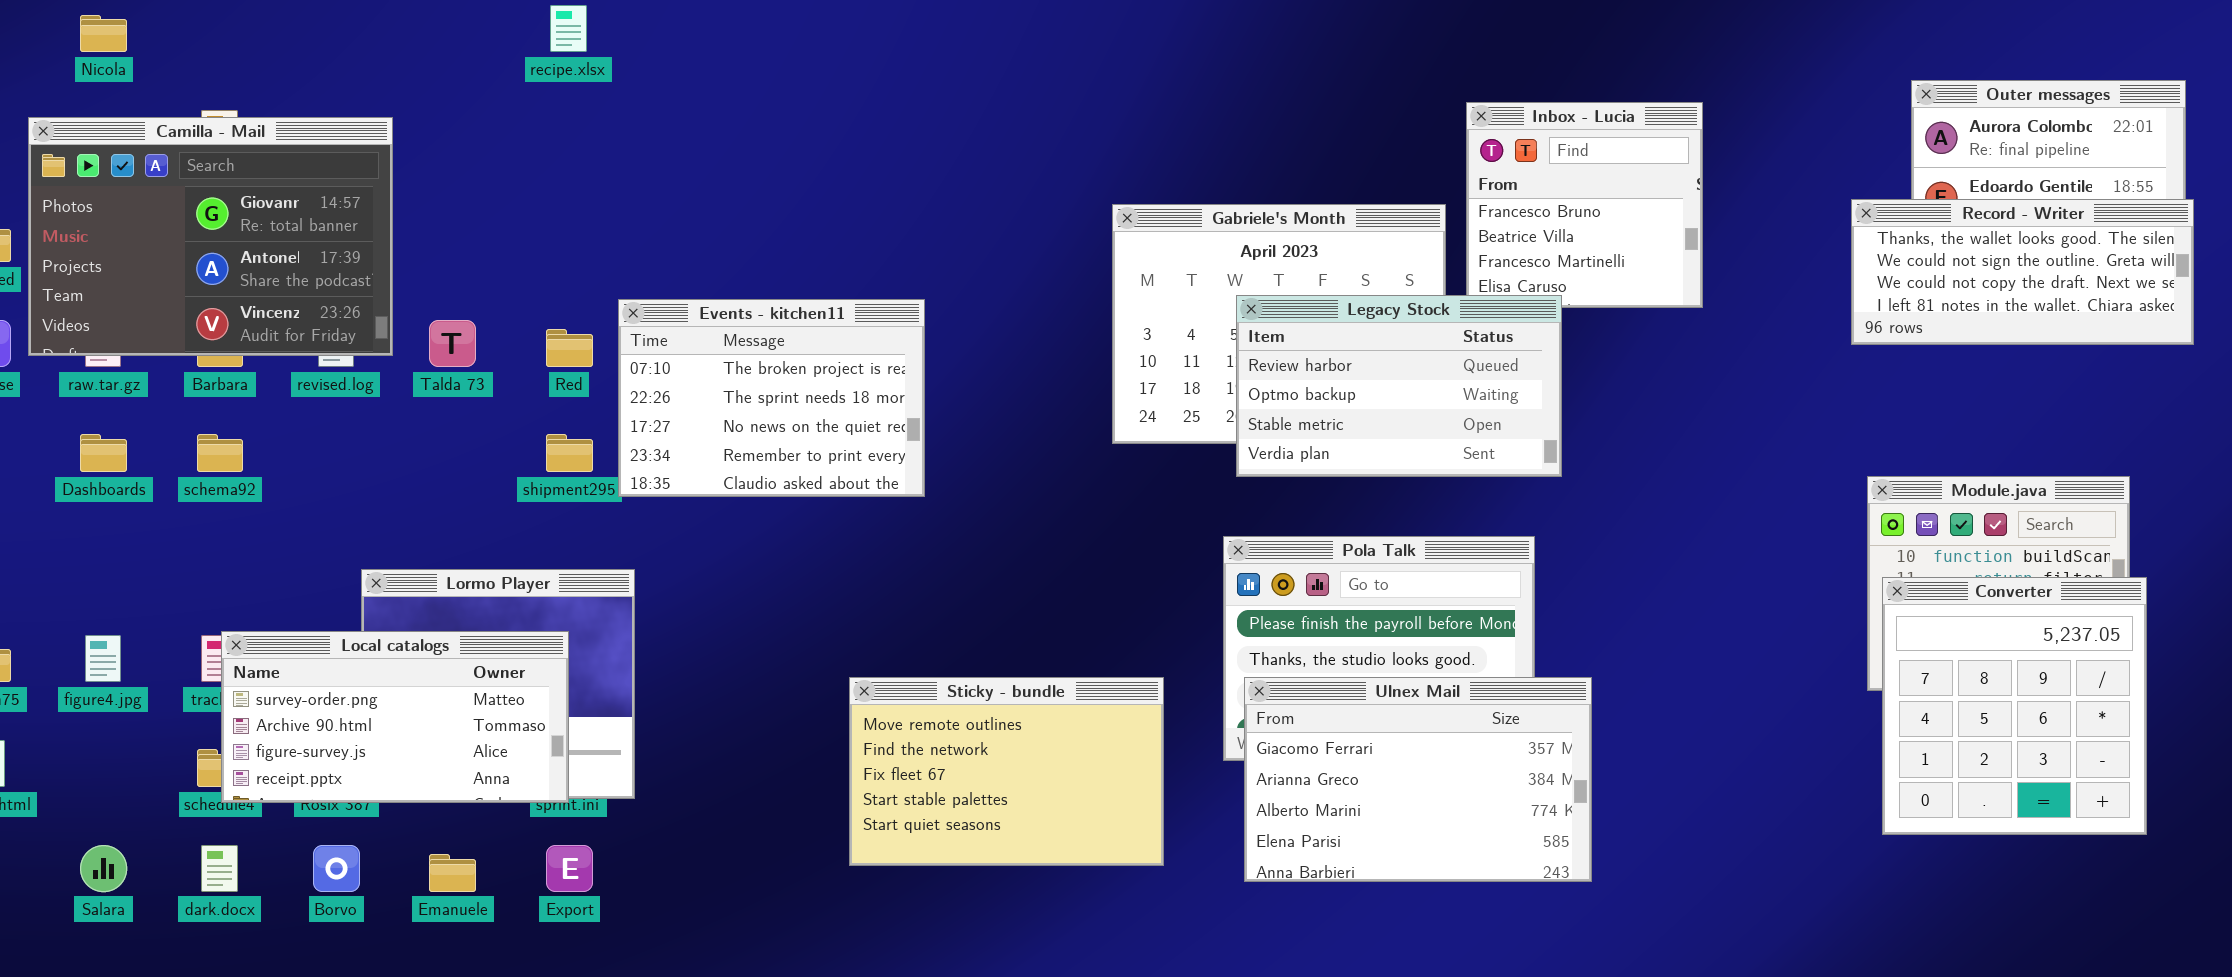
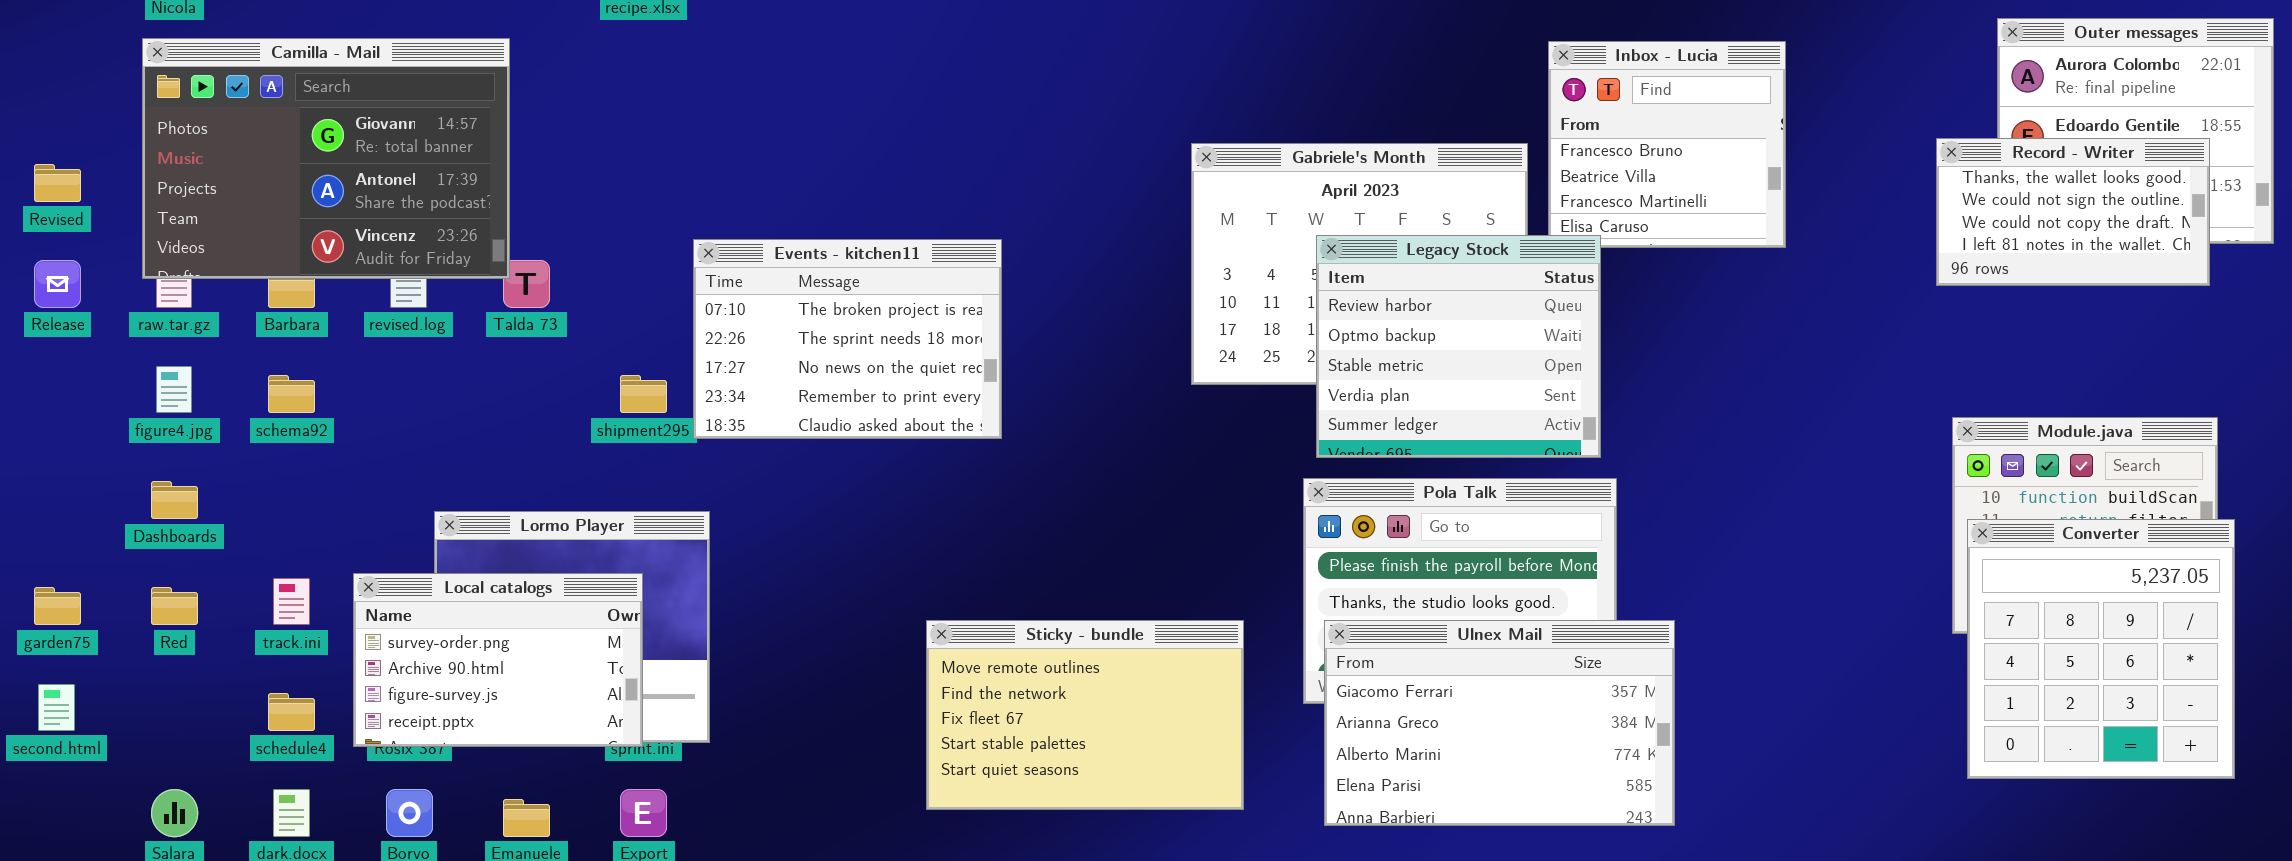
Camilla - Mail: [28,117,393,356] -> [142,38,510,279], moved
Record - Writer: [1851,199,2194,345] -> [1936,138,2210,286], resized
Legacy Stock: [1236,295,1562,477] -> [1316,235,1601,458], resized
Red: [546,329,593,367] -> [151,587,198,625], moved
Dashboards: [80,434,127,472] -> [151,481,198,519], moved
Local catalogs: [221,631,569,803] -> [353,573,643,747], resized
figure4.jpg: [85,635,121,682] -> [156,366,192,413], moved

